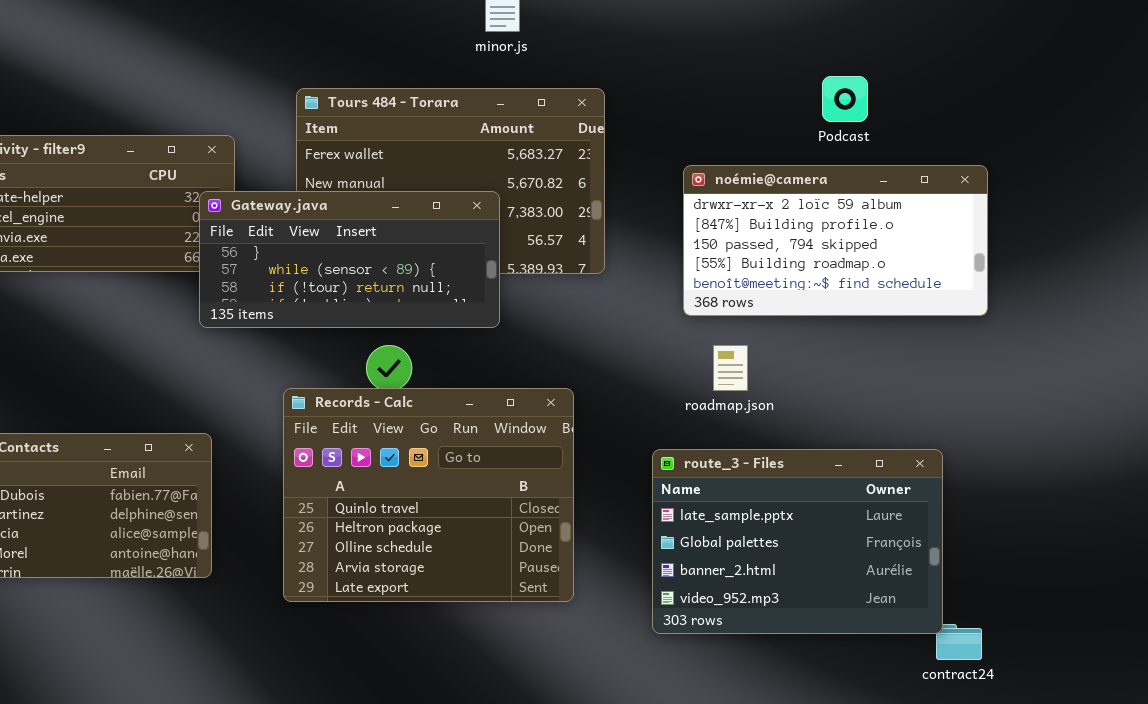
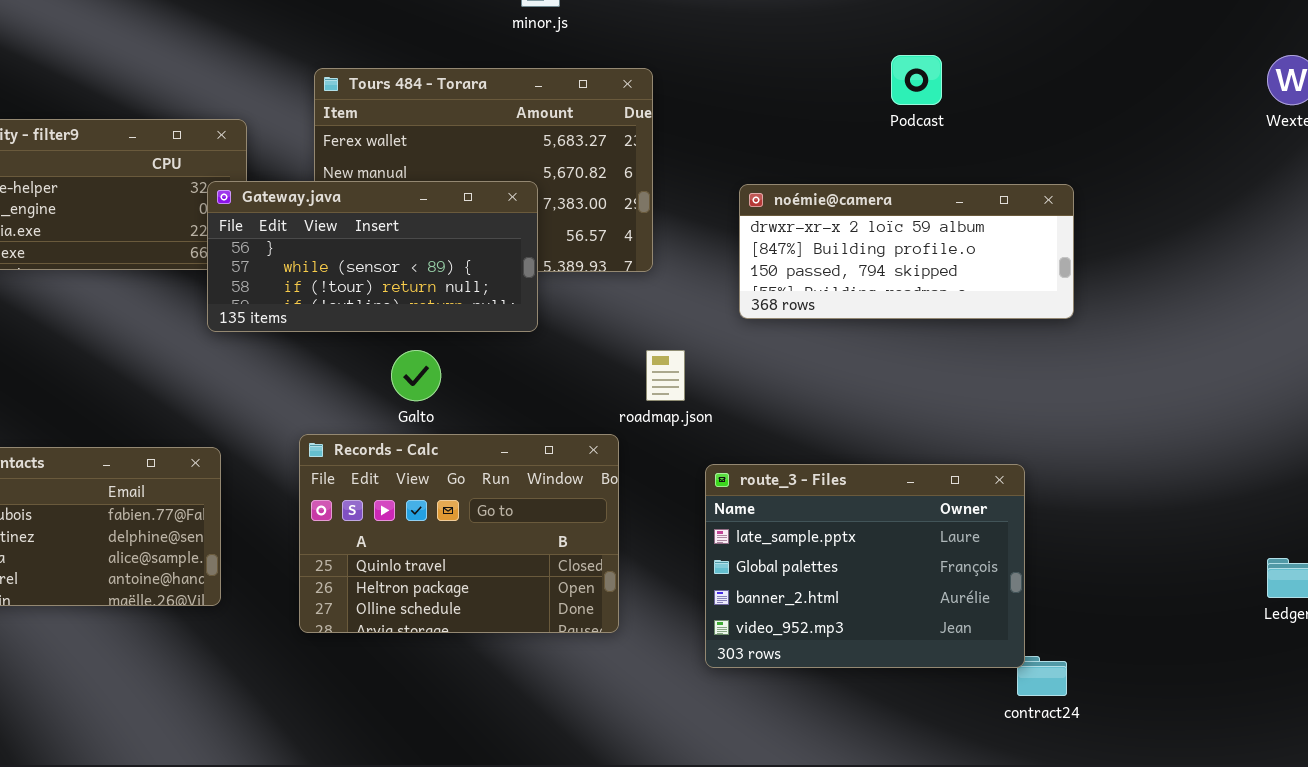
noémie@camera: [683,165,988,316] -> [739,184,1074,319], resized
roadmap.json: [713,345,748,391] -> [646,350,685,401], moved
Records - Calc: [283,388,574,602] -> [299,434,619,633], resized

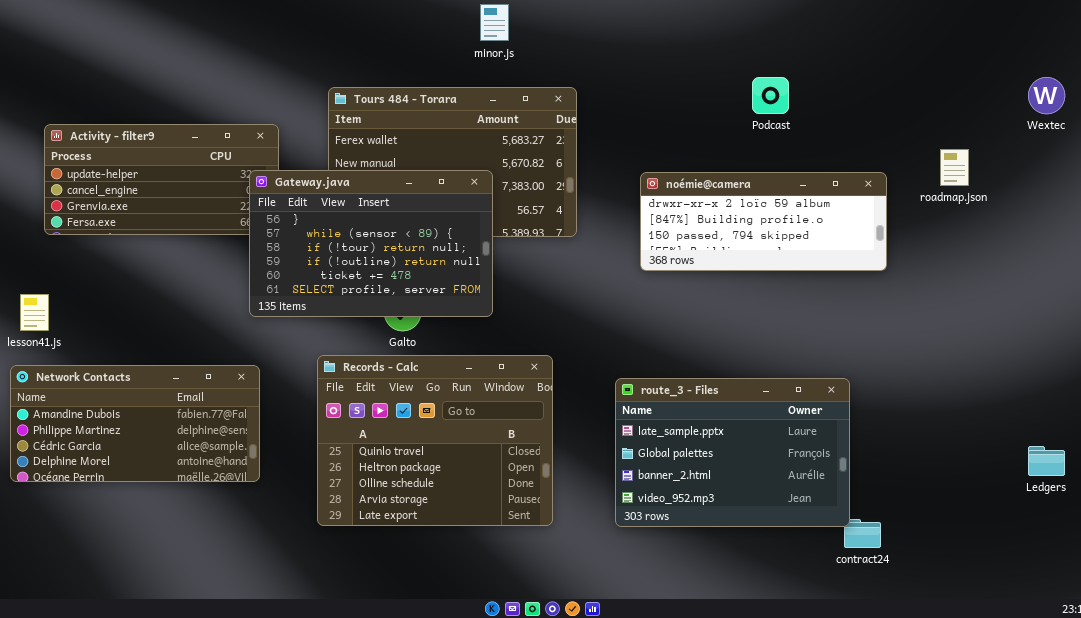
Gateway.java: [207,181,538,332] -> [249,170,493,317], resized
roadmap.json: [646,350,685,401] -> [940,149,969,186], moved
Records - Calc: [299,434,619,633] -> [317,355,553,526], resized

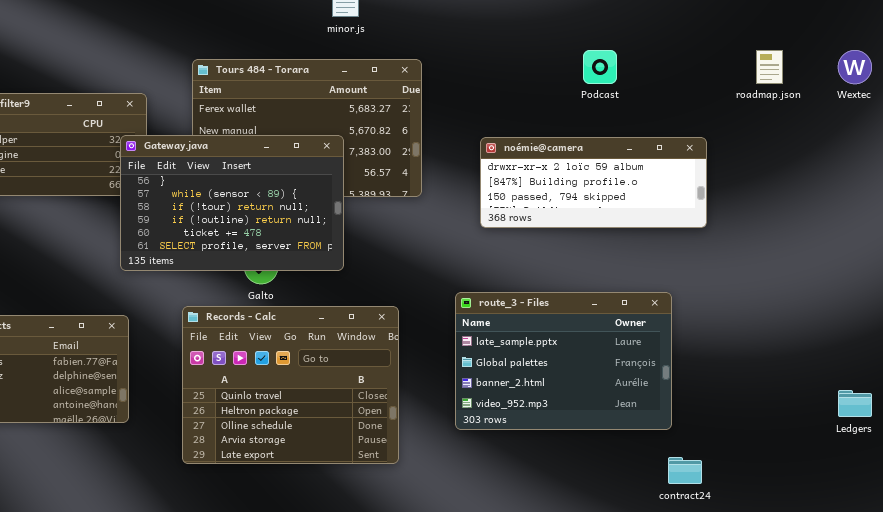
roadmap.json: [940,149,969,186] -> [756,50,783,84], moved
route_3 - Files: [615,378,850,527] -> [455,292,672,430], moved

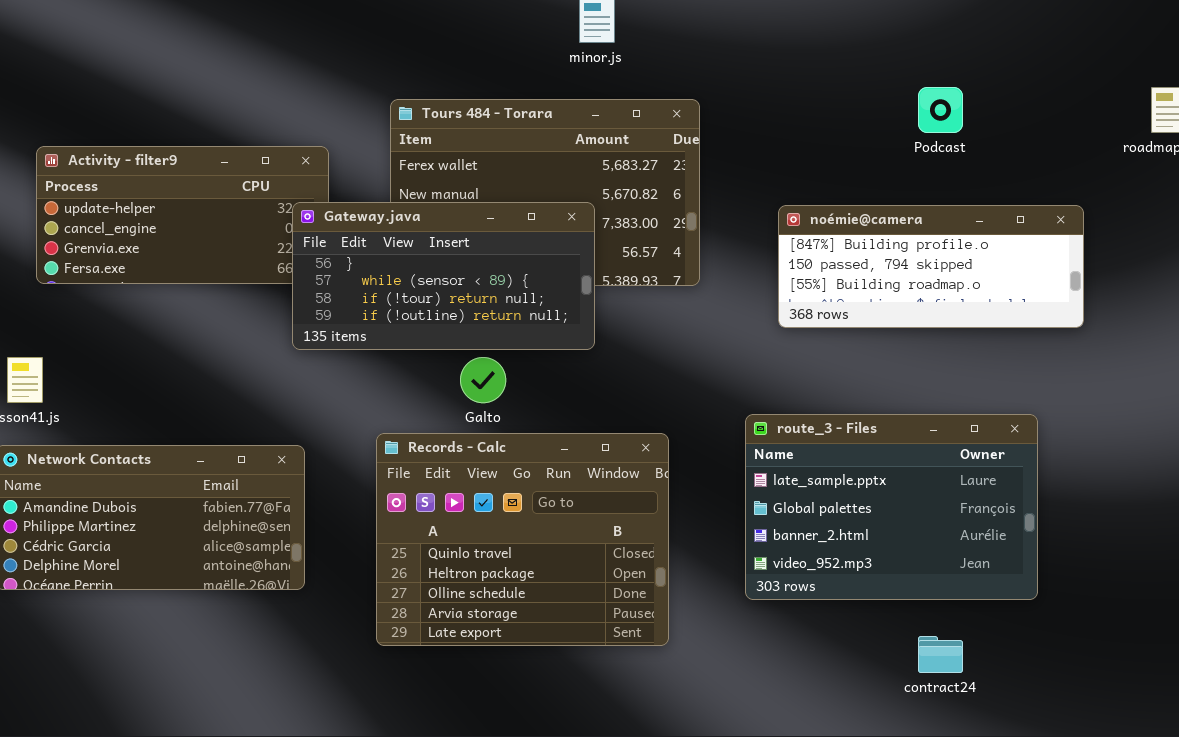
Gateway.java: [120,135,344,271] -> [292,202,595,350], resized
noémie@camera: [480,137,707,228] -> [778,205,1084,328], scrolled down 1 row
contract24: [668,457,702,484] -> [918,636,963,673], moved

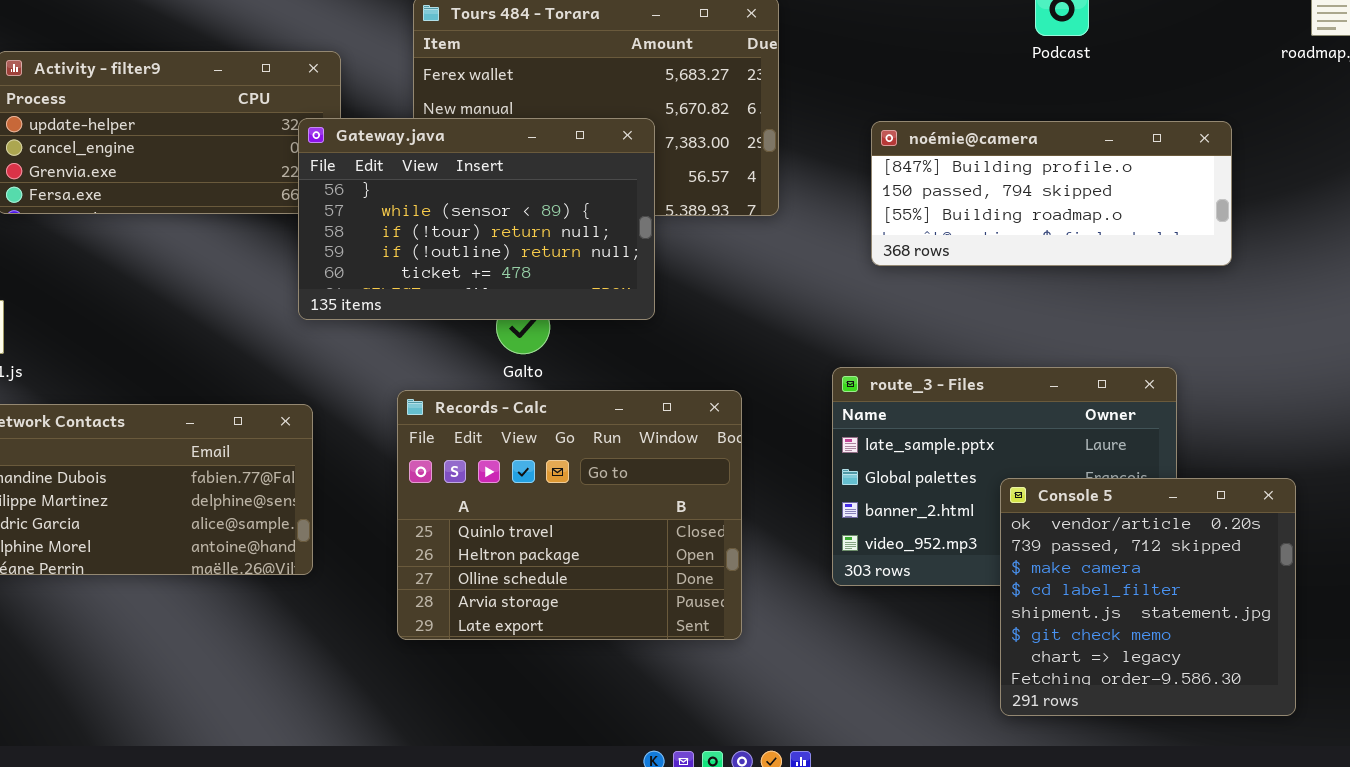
Gateway.java: [292,202,595,350] -> [298,118,655,320], resized
Console 5: none -> [1000,478,1296,716], opened

